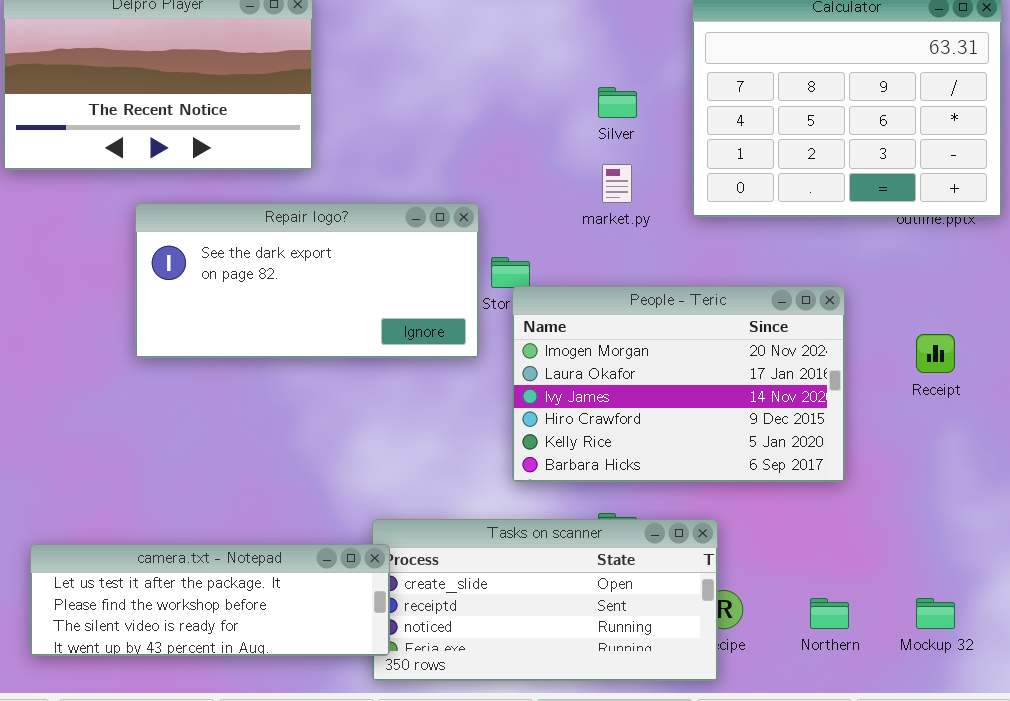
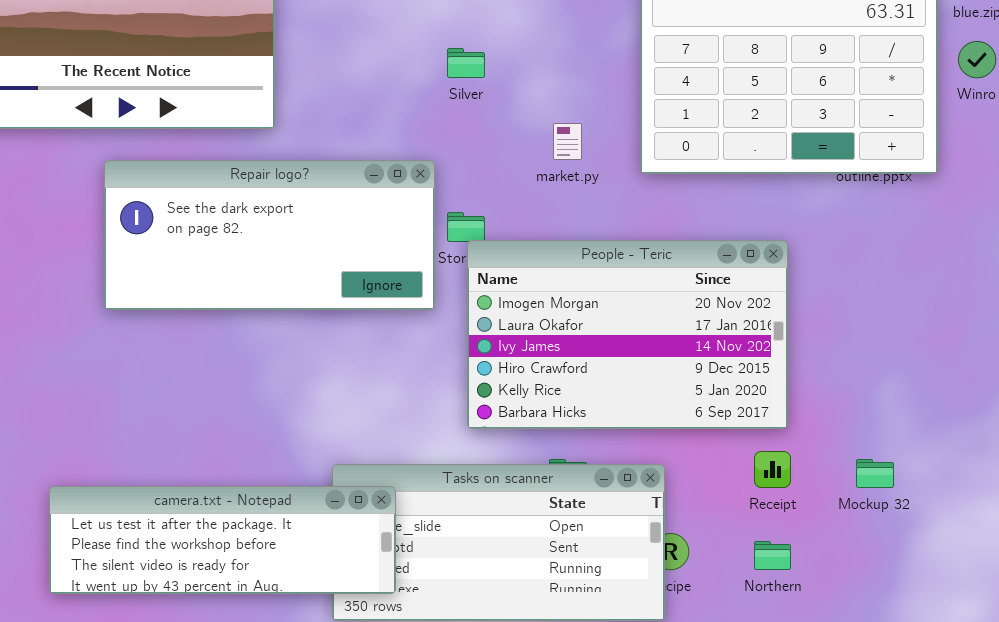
Silver: [598,87,637,118] -> [447,48,485,78], moved
Receipt: [916,334,955,373] -> [754,451,791,488], moved
camera.txt - Notepad: [30,544,390,656] -> [49,486,396,594], moved
Mockup 32: [916,598,955,629] -> [856,459,894,488], moved

